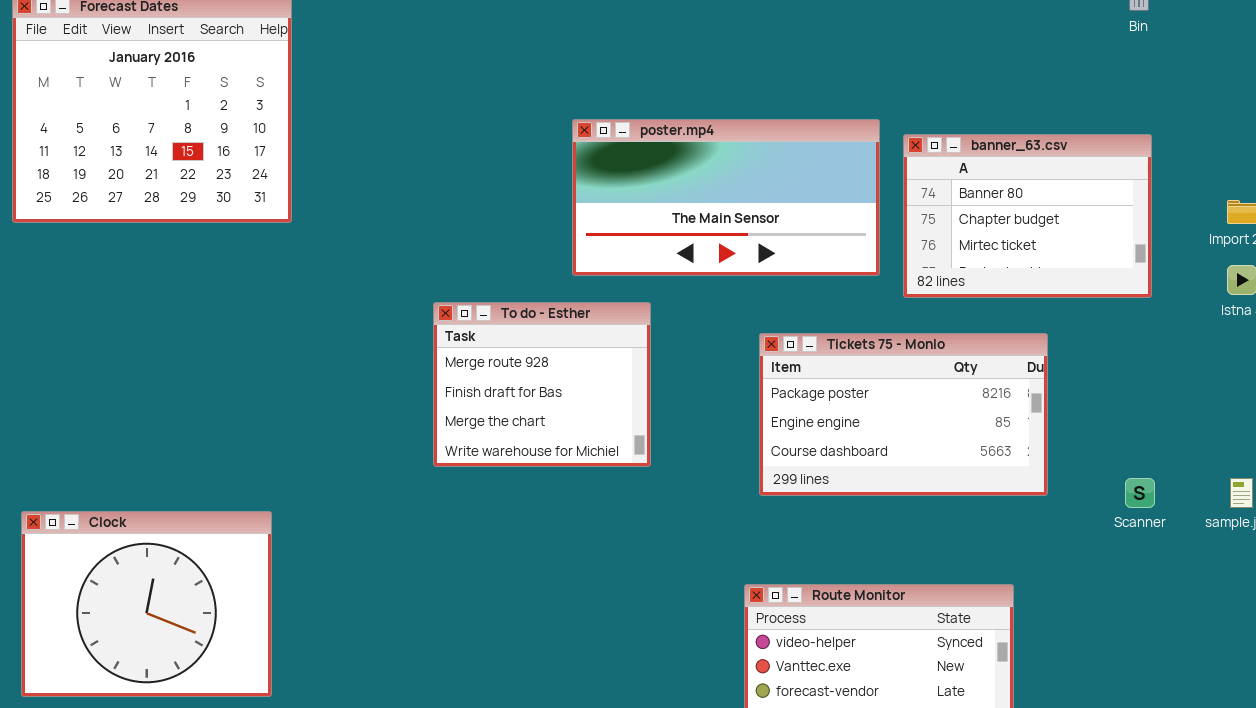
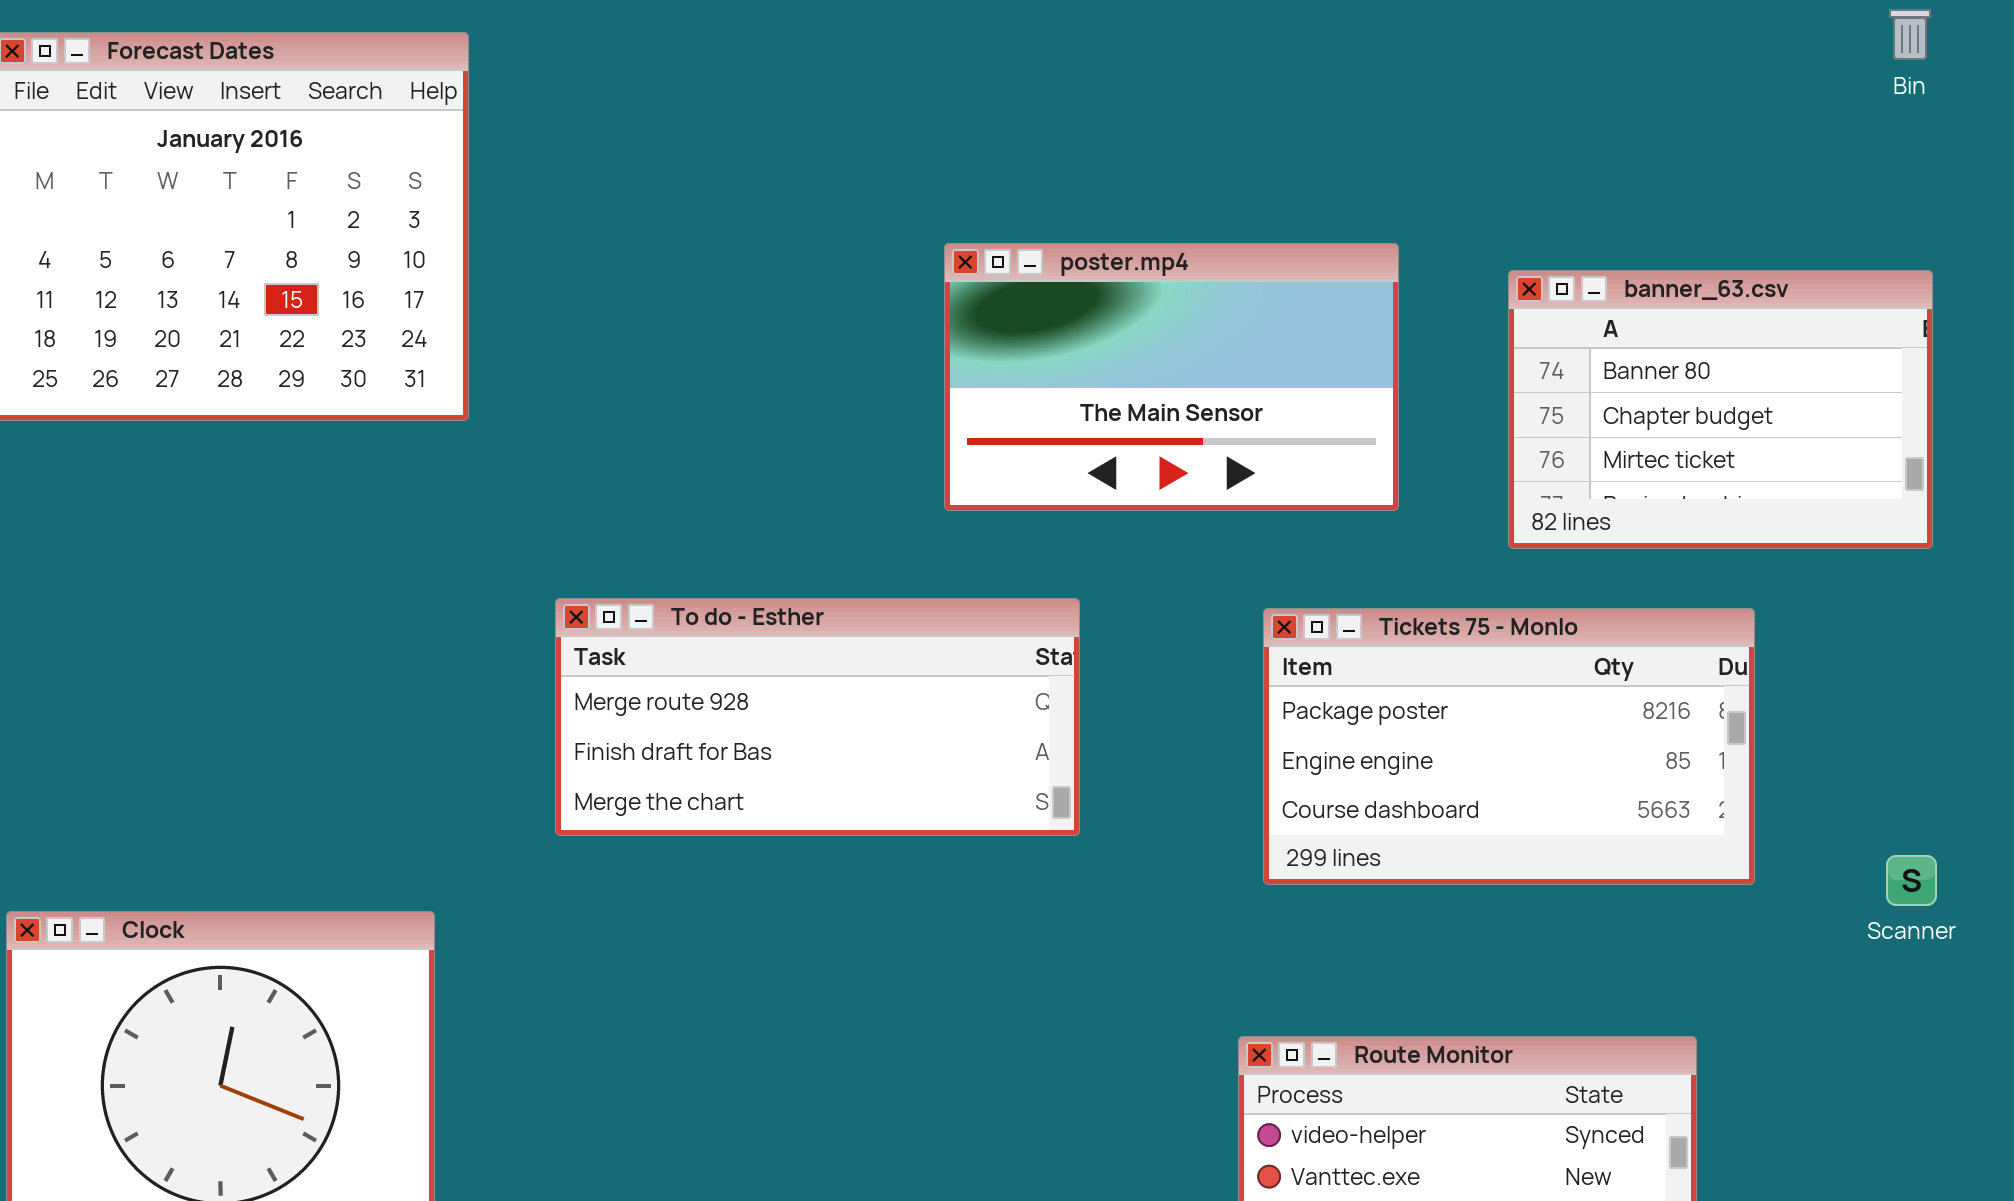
poster.mp4: [572,119,880,276] -> [944,243,1399,511], resized
To do - Esther: [433,302,651,467] -> [555,598,1080,836], resized

